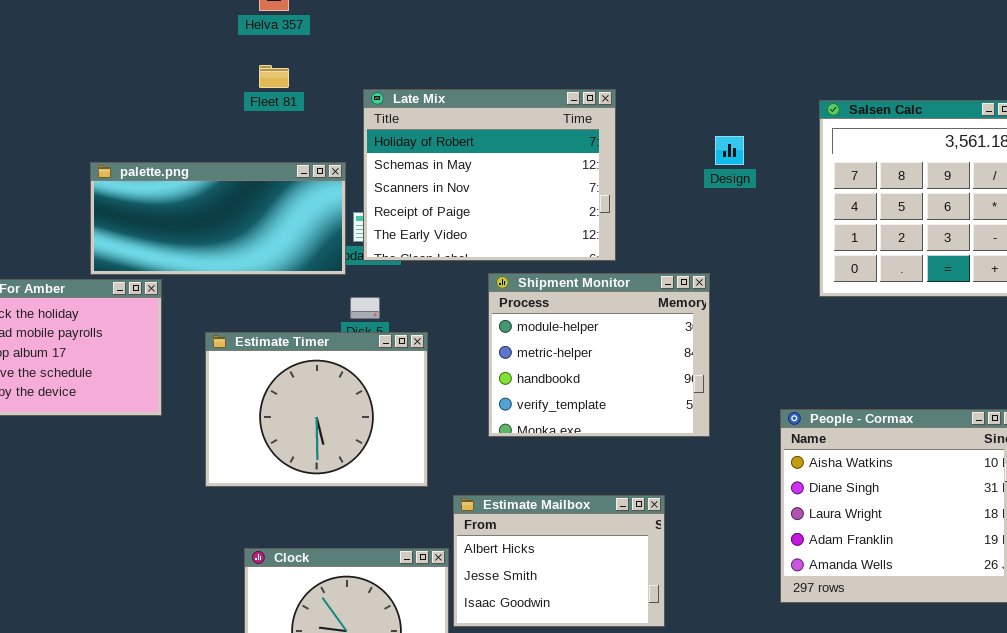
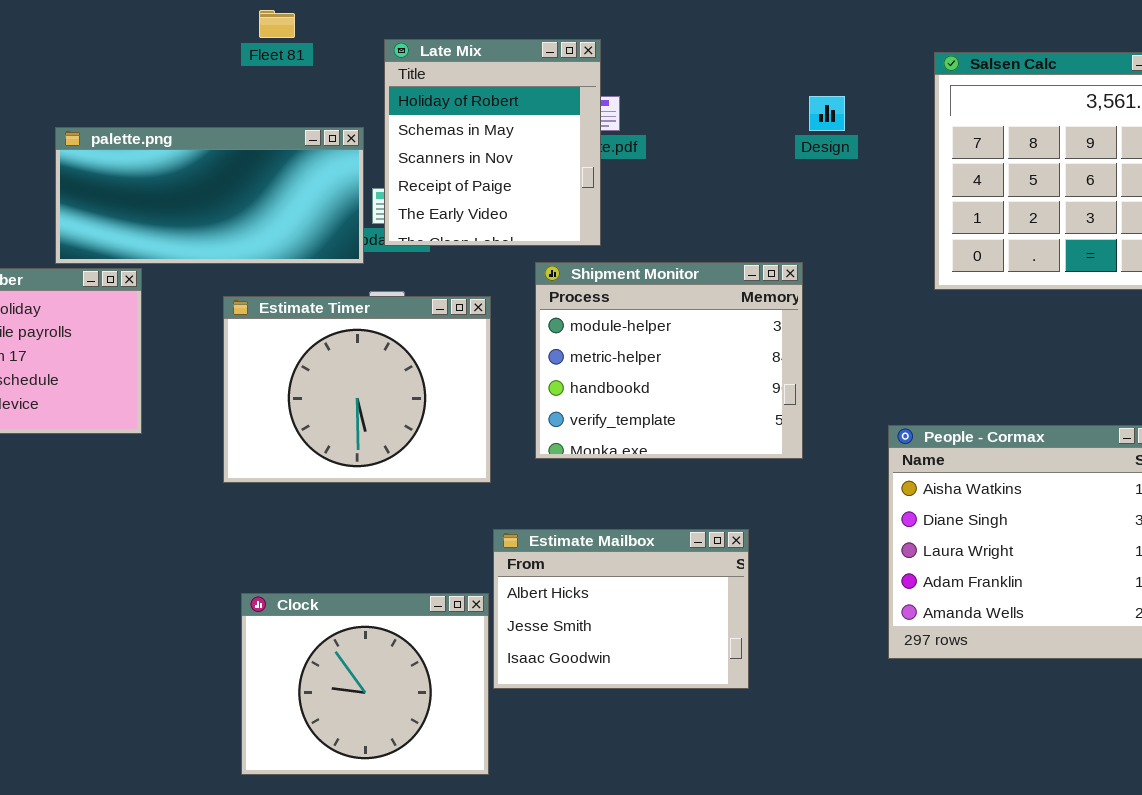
Late Mix: [363,89,616,261] -> [384,39,601,246], resized
Estimate Timer: [205,332,428,487] -> [223,296,491,483], moved

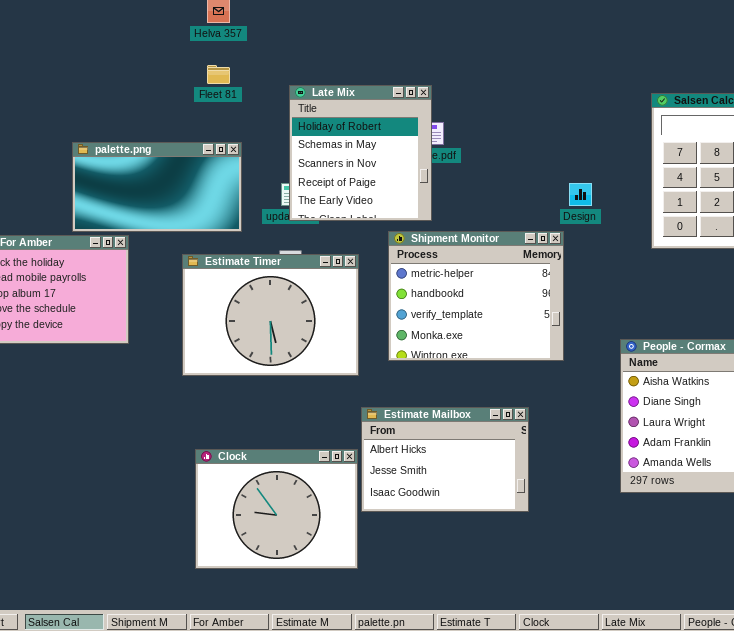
Design: [809,96,845,131] -> [569,183,592,206], moved
palette.png: [55,127,364,264] -> [72,142,242,232], resized
Shipment Monitor: [535,262,803,459] -> [388,231,564,361], scrolled down 1 row

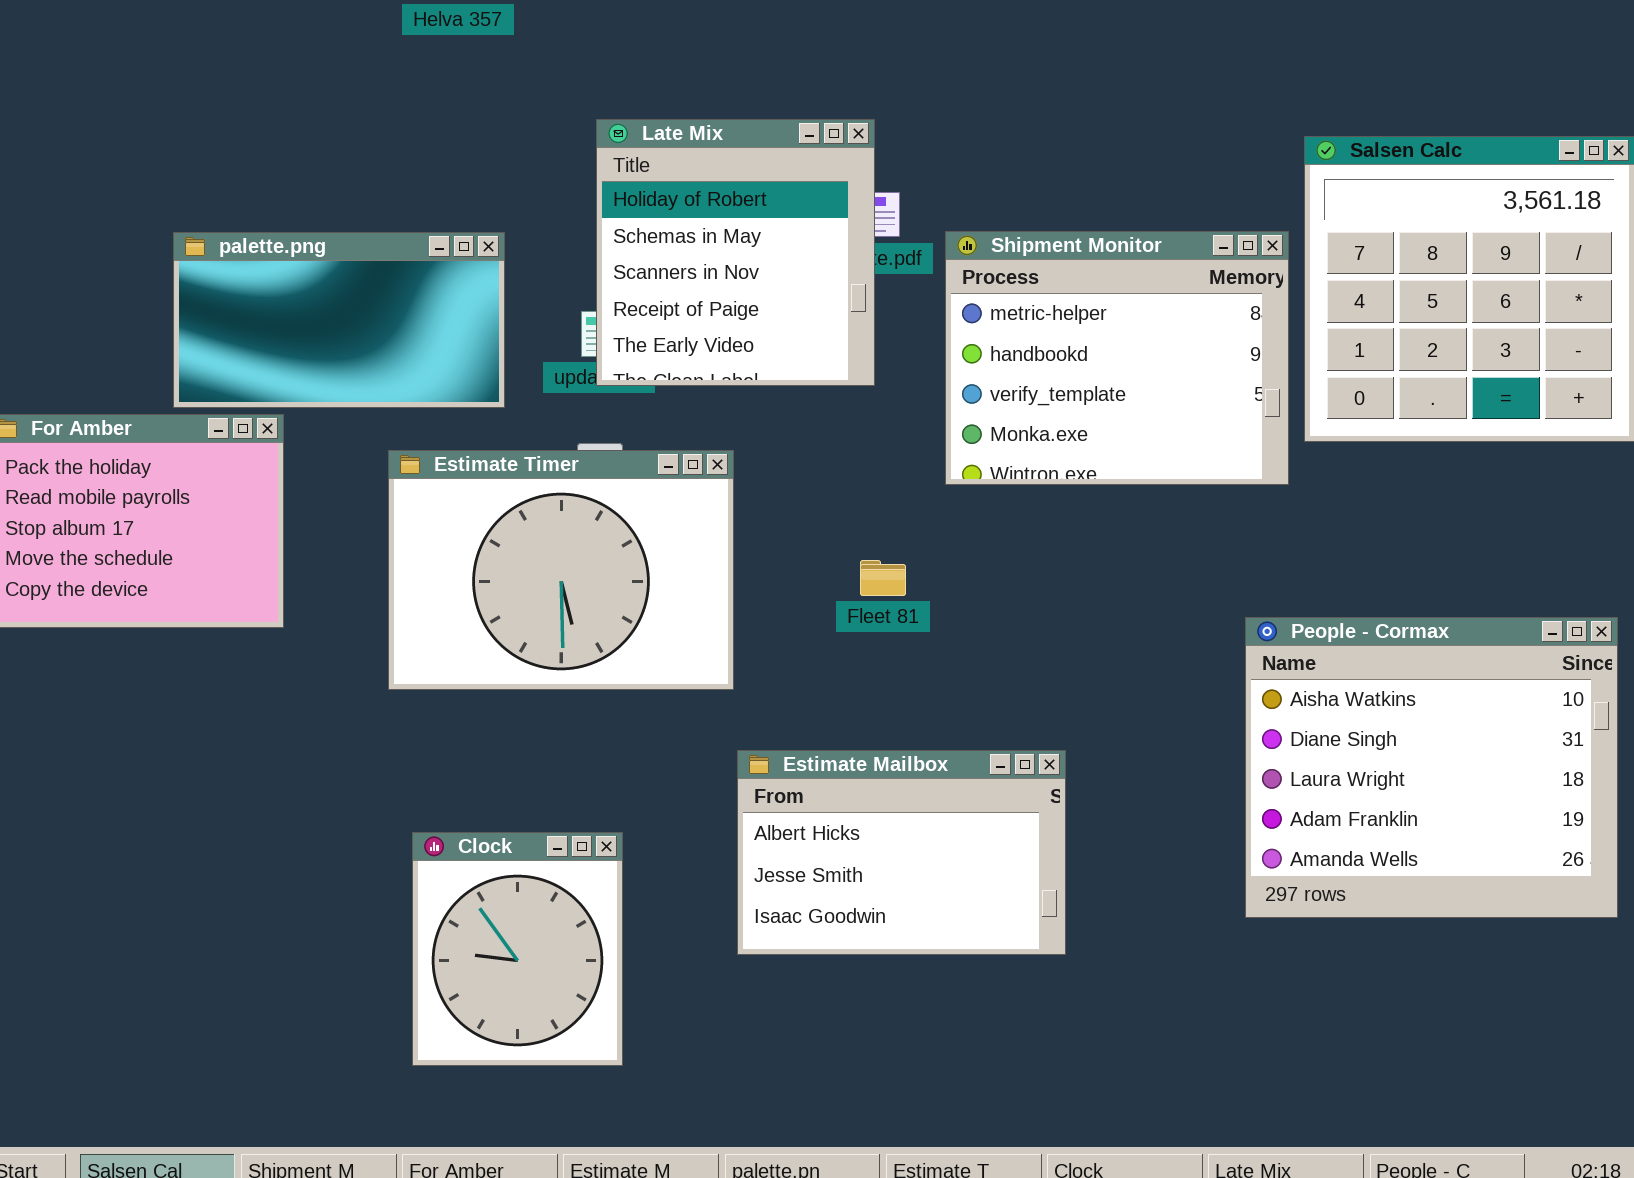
Fleet 81: [207,65,230,84] -> [860,560,906,596], moved
Shipment Monitor: [388,231,564,361] -> [945,231,1289,485], moved
Clock: [195,449,358,569] -> [412,832,623,1066], resized

